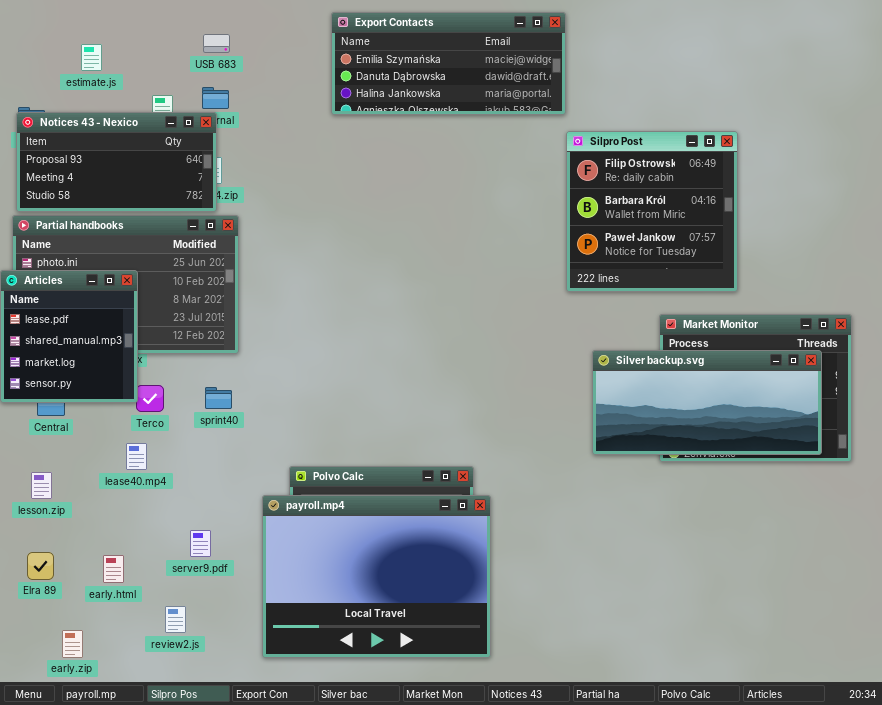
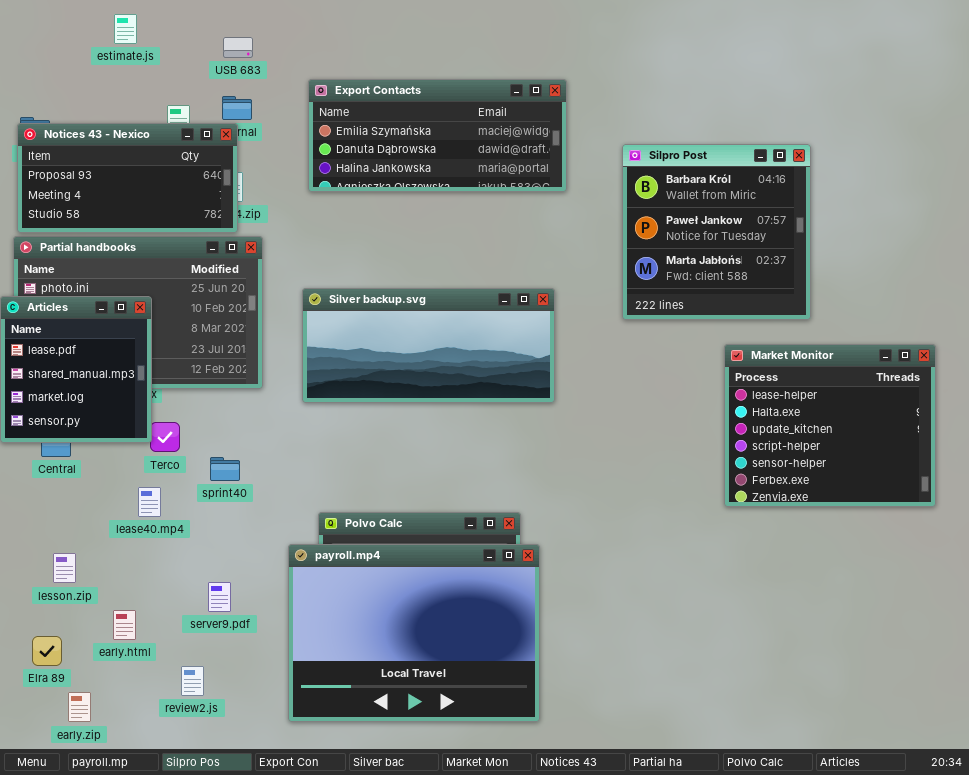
Export Contacts: [331,12,566,115] -> [308,79,567,192], moved
estimate.js: [81,44,102,71] -> [114,14,137,44], moved
Silpro Post: [566,131,738,292] -> [622,144,811,320], scrolled down 1 row
Silver backup.svg: [592,350,822,455] -> [302,288,555,403], moved
sprint40: [205,387,232,409] -> [210,457,240,481], moved
lesson.zip: [31,472,52,499] -> [53,553,76,583], moved
Elra 89: [27,552,54,580] -> [32,636,62,666], moved

